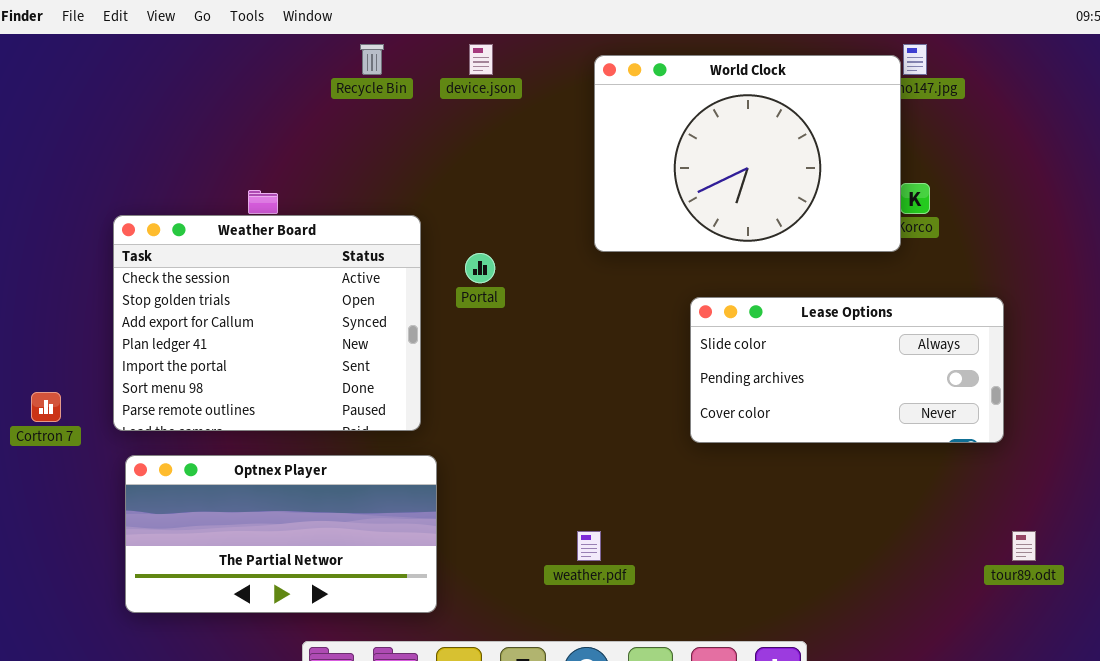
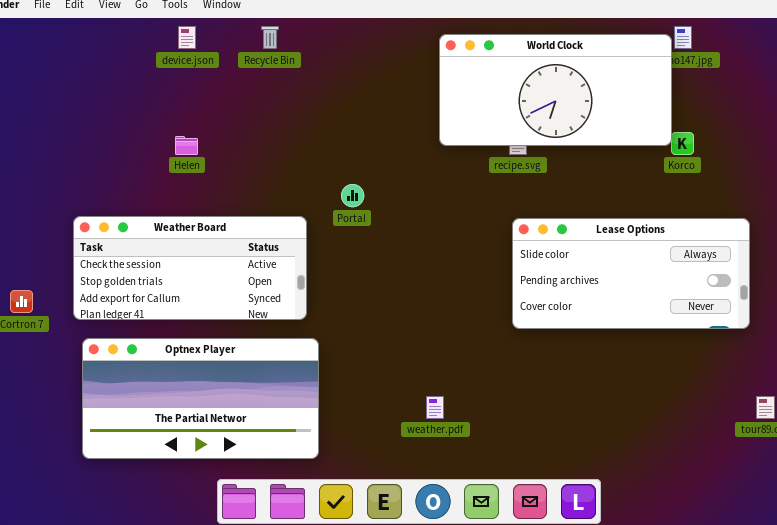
device.json: [469,44,493,75] -> [178,26,196,49], moved
World Clock: [594,55,901,252] -> [439,34,672,146], resized
Weather Board: [113,215,421,431] -> [73,216,307,320], resized

